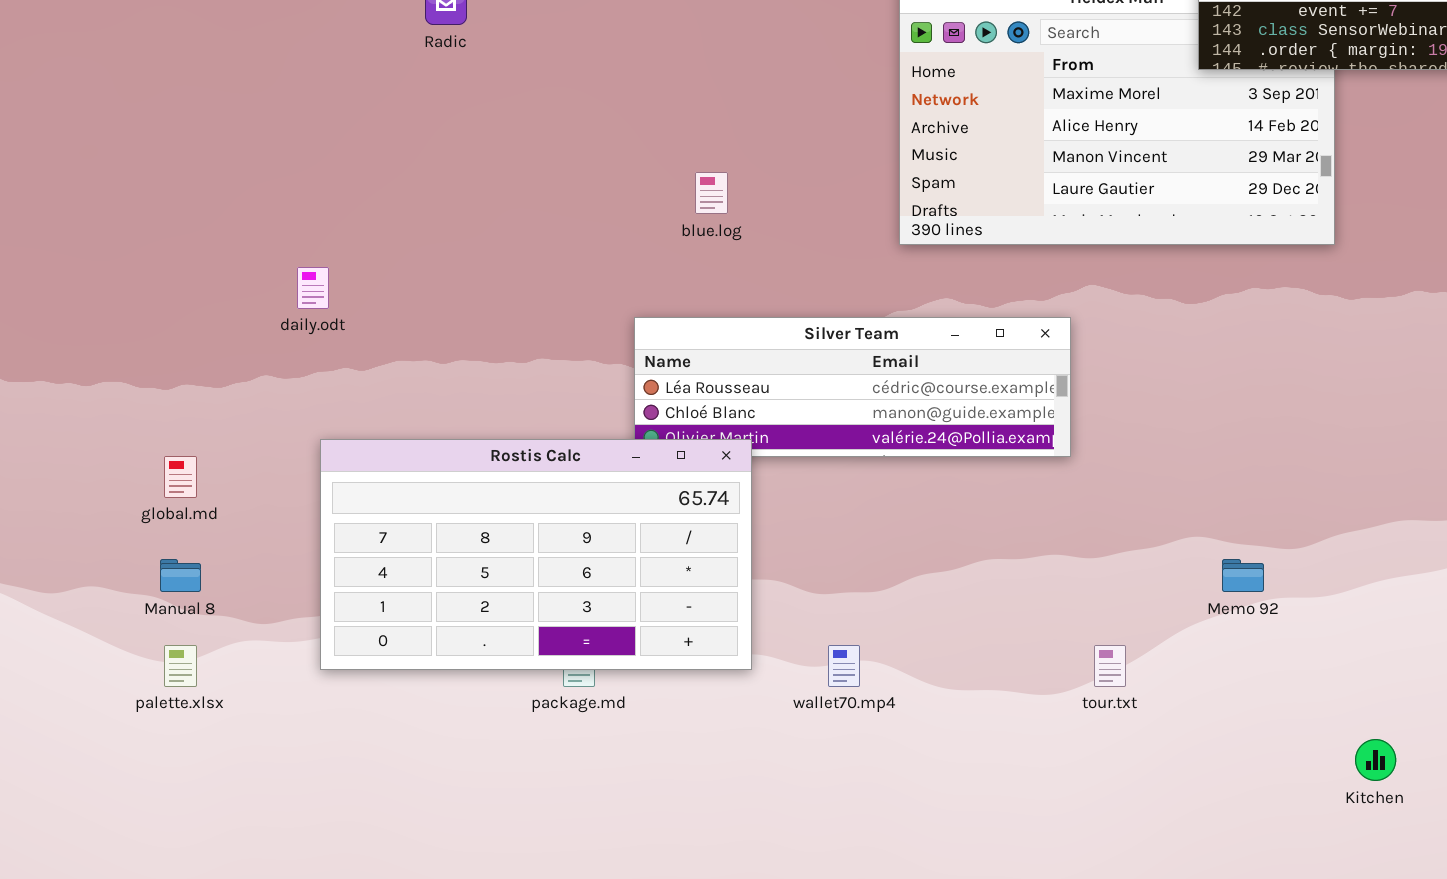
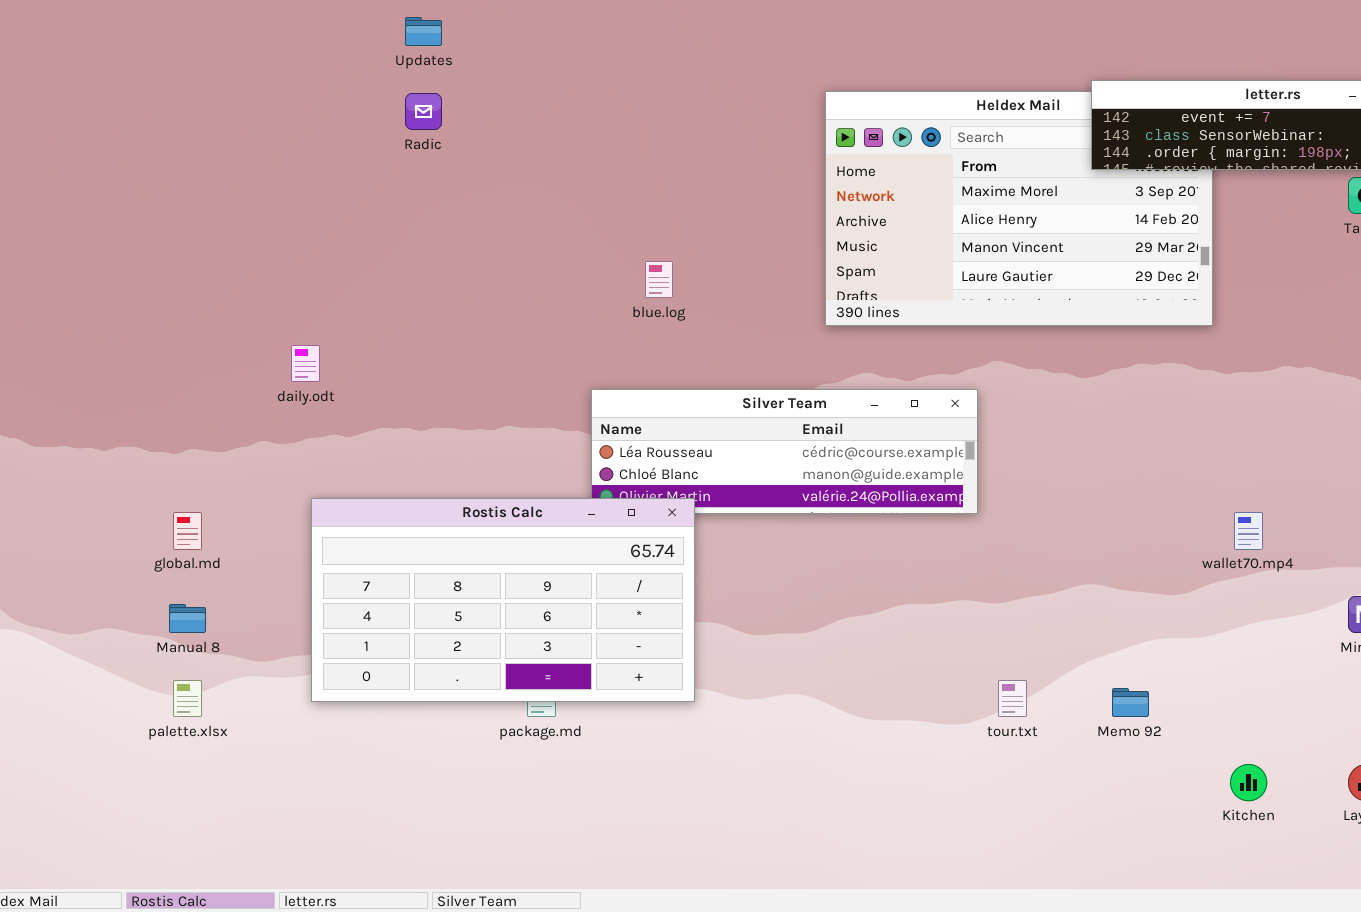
Memo 92: [1222,559,1264,592] -> [1112,688,1149,717], moved
wallet70.mp4: [828,645,860,687] -> [1234,512,1263,550], moved

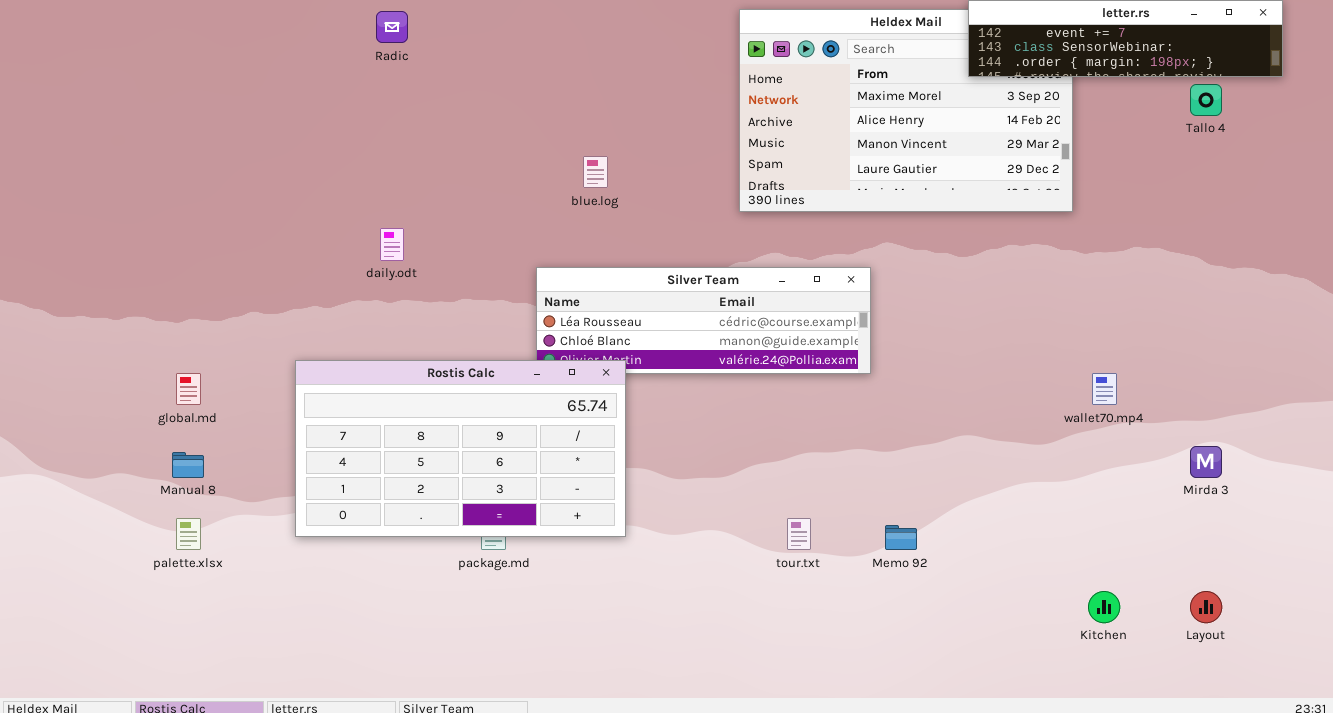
daily.odt: [291,345,320,382] -> [380,228,404,261], moved
tour.txt: [998,680,1027,717] -> [787,518,811,550], moved
Memo 92: [1112,688,1149,717] -> [885,525,917,550], moved

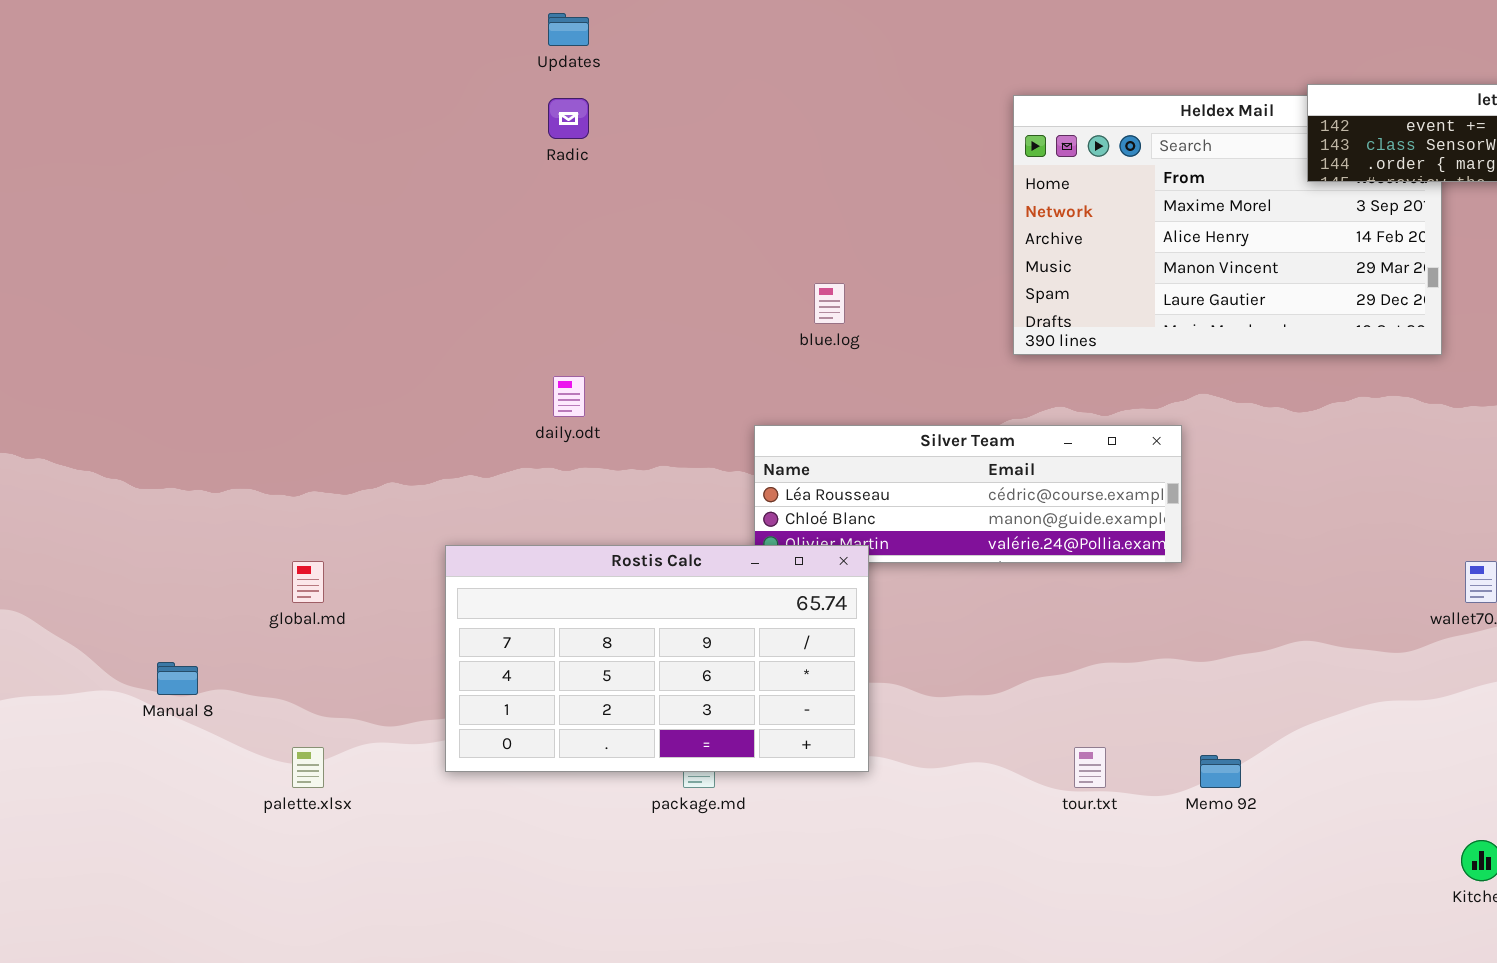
Manual 8: [172,452,204,478] -> [157,662,198,695], moved

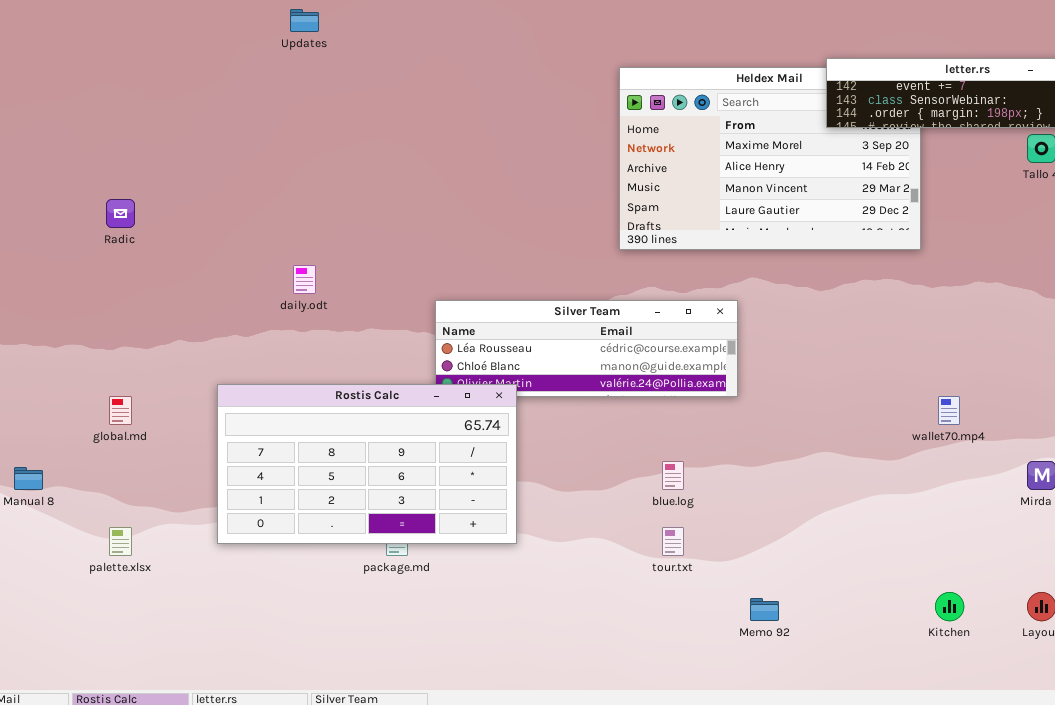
Radic: [548,98,589,139] -> [106,199,135,228], moved
blue.log: [814,283,845,324] -> [662,461,684,490], moved
Memo 92: [1200,755,1241,788] -> [750,598,779,621], moved

